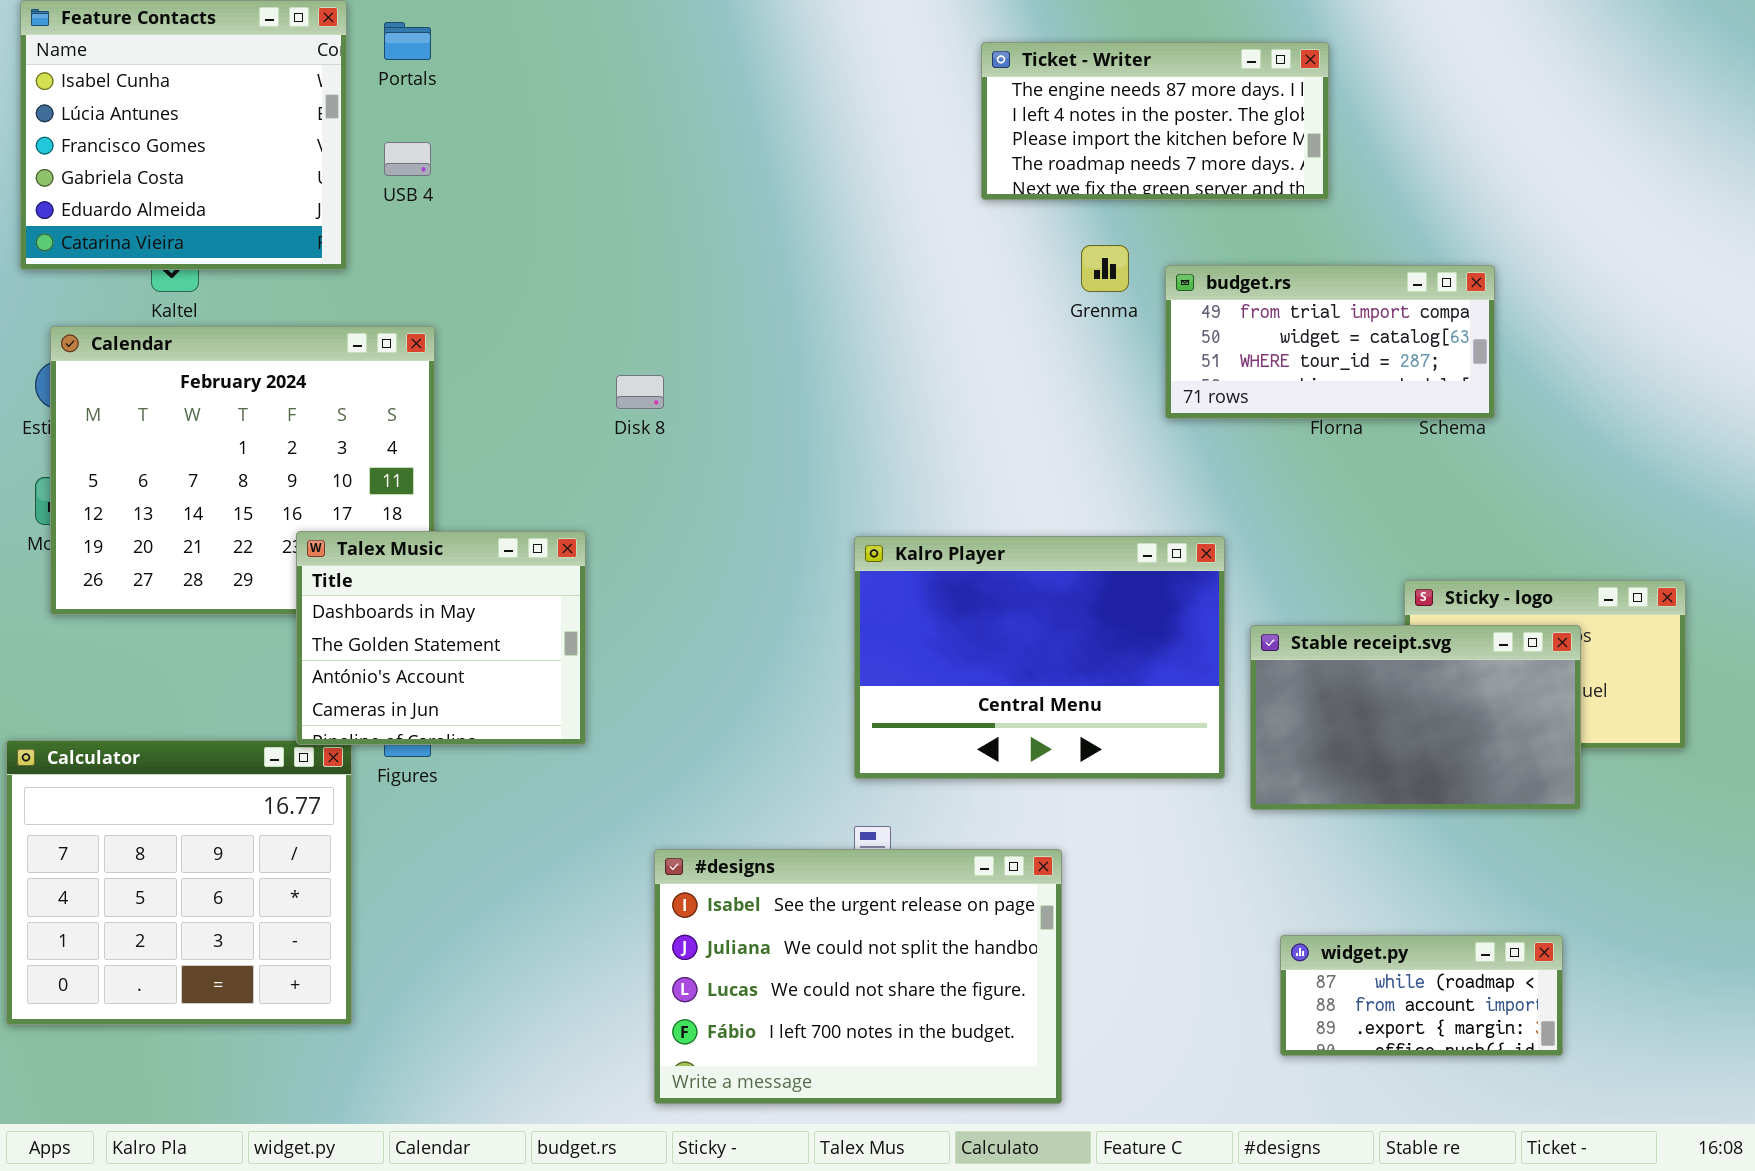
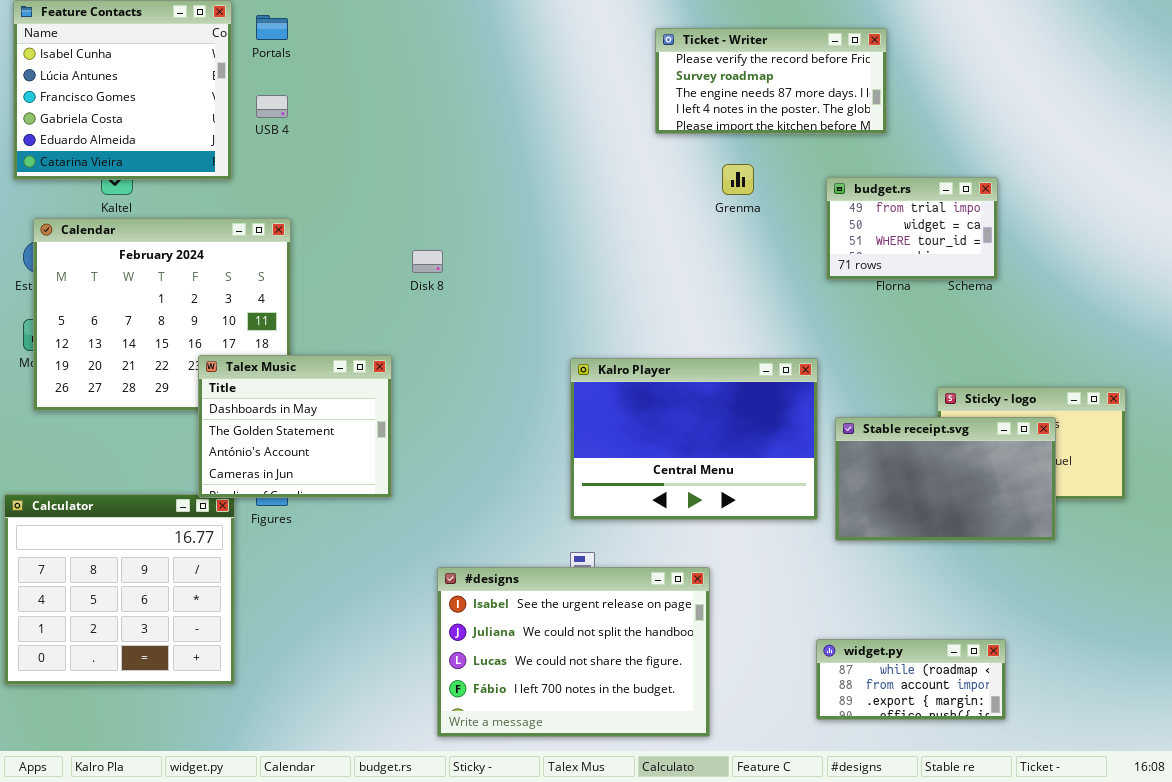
Ticket - Writer: [981,42,1329,200] -> [655,28,887,134], scrolled up 2 rows
budget.rs: [1165,265,1495,419] -> [826,177,998,280], resized
widget.py: [1280,935,1563,1056] -> [816,639,1006,720], moved

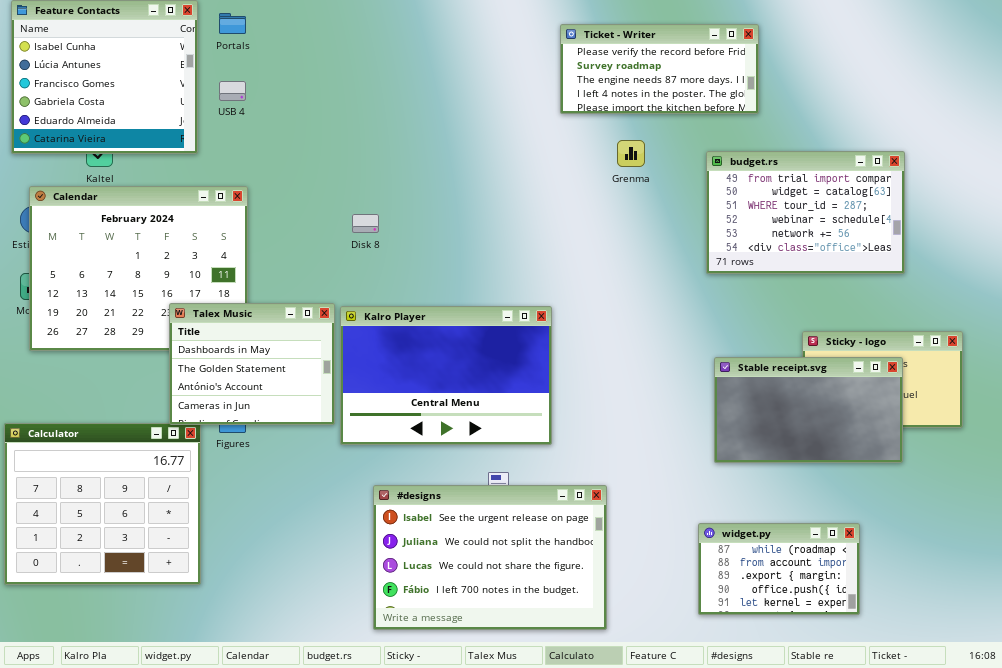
budget.rs: [826,177,998,280] -> [706,151,905,274], resized
Kalro Player: [570,358,818,520] -> [340,306,552,445], moved
widget.py: [816,639,1006,720] -> [698,523,860,615], resized

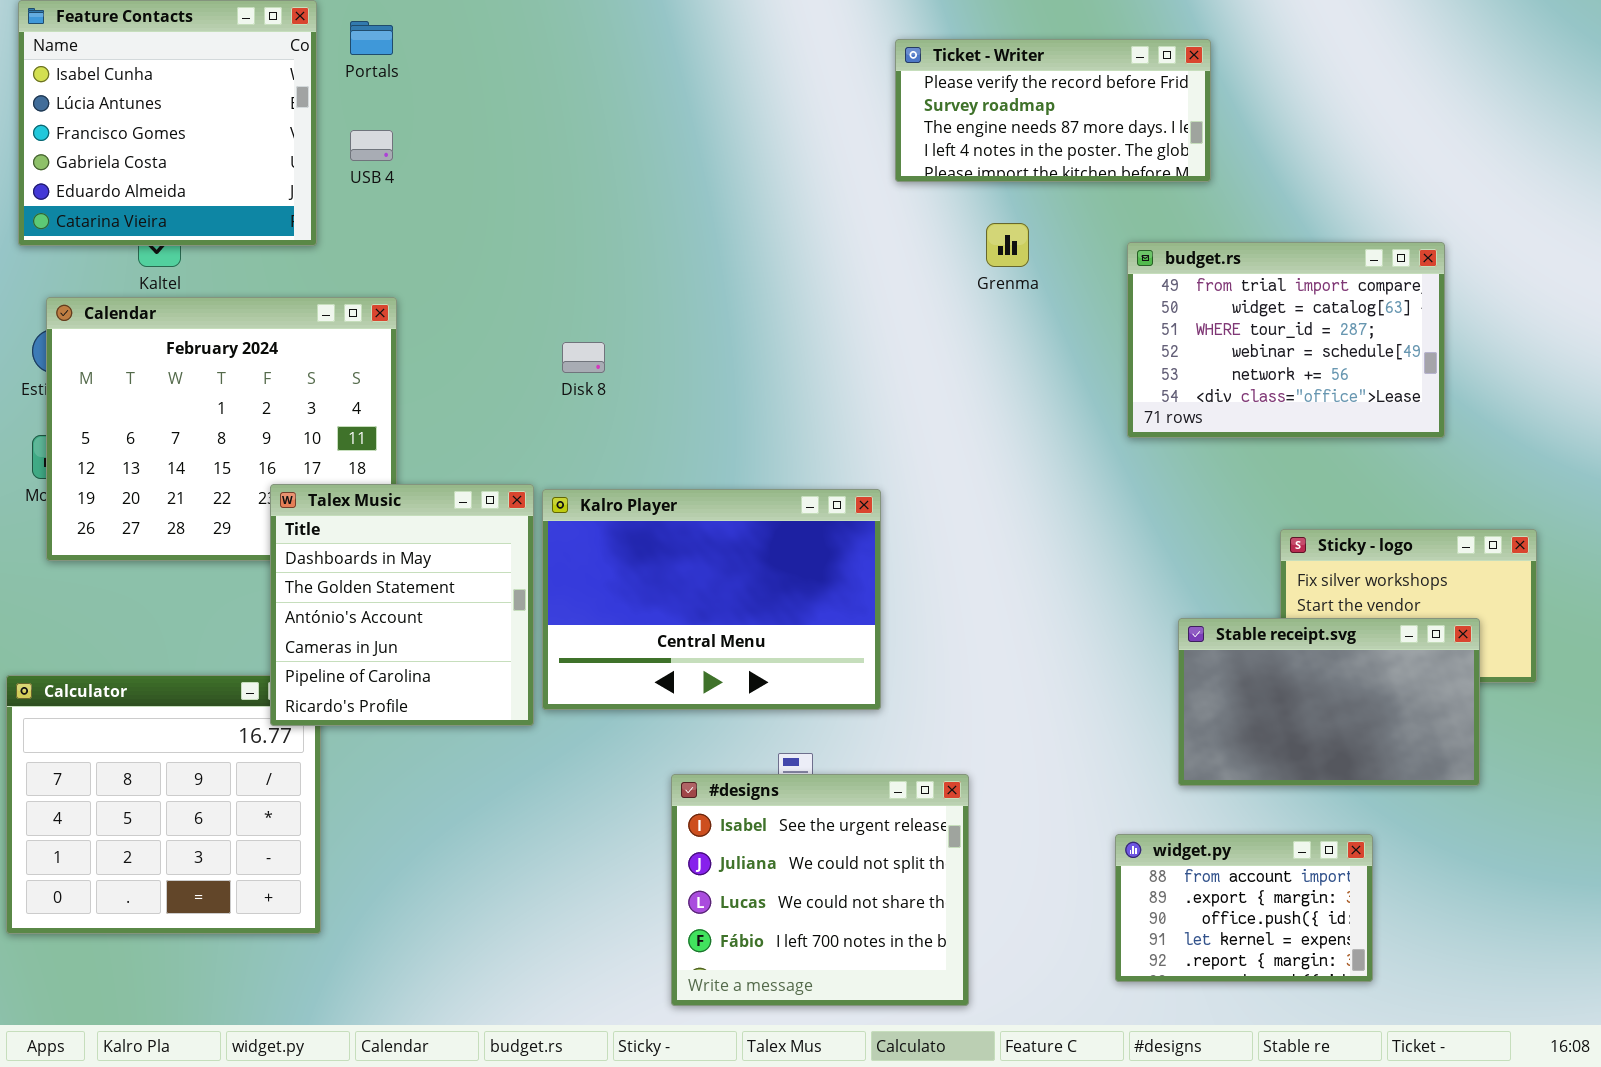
Talex Music: [169,303,335,425] -> [270,484,534,726], resized
Stable receipt.svg: [714,357,903,463] -> [1178,618,1480,786], moved
#designs: [373,485,607,630] -> [671,774,969,1006], resized
widget.py: [698,523,860,615] -> [1115,834,1373,982], scrolled down 1 row

